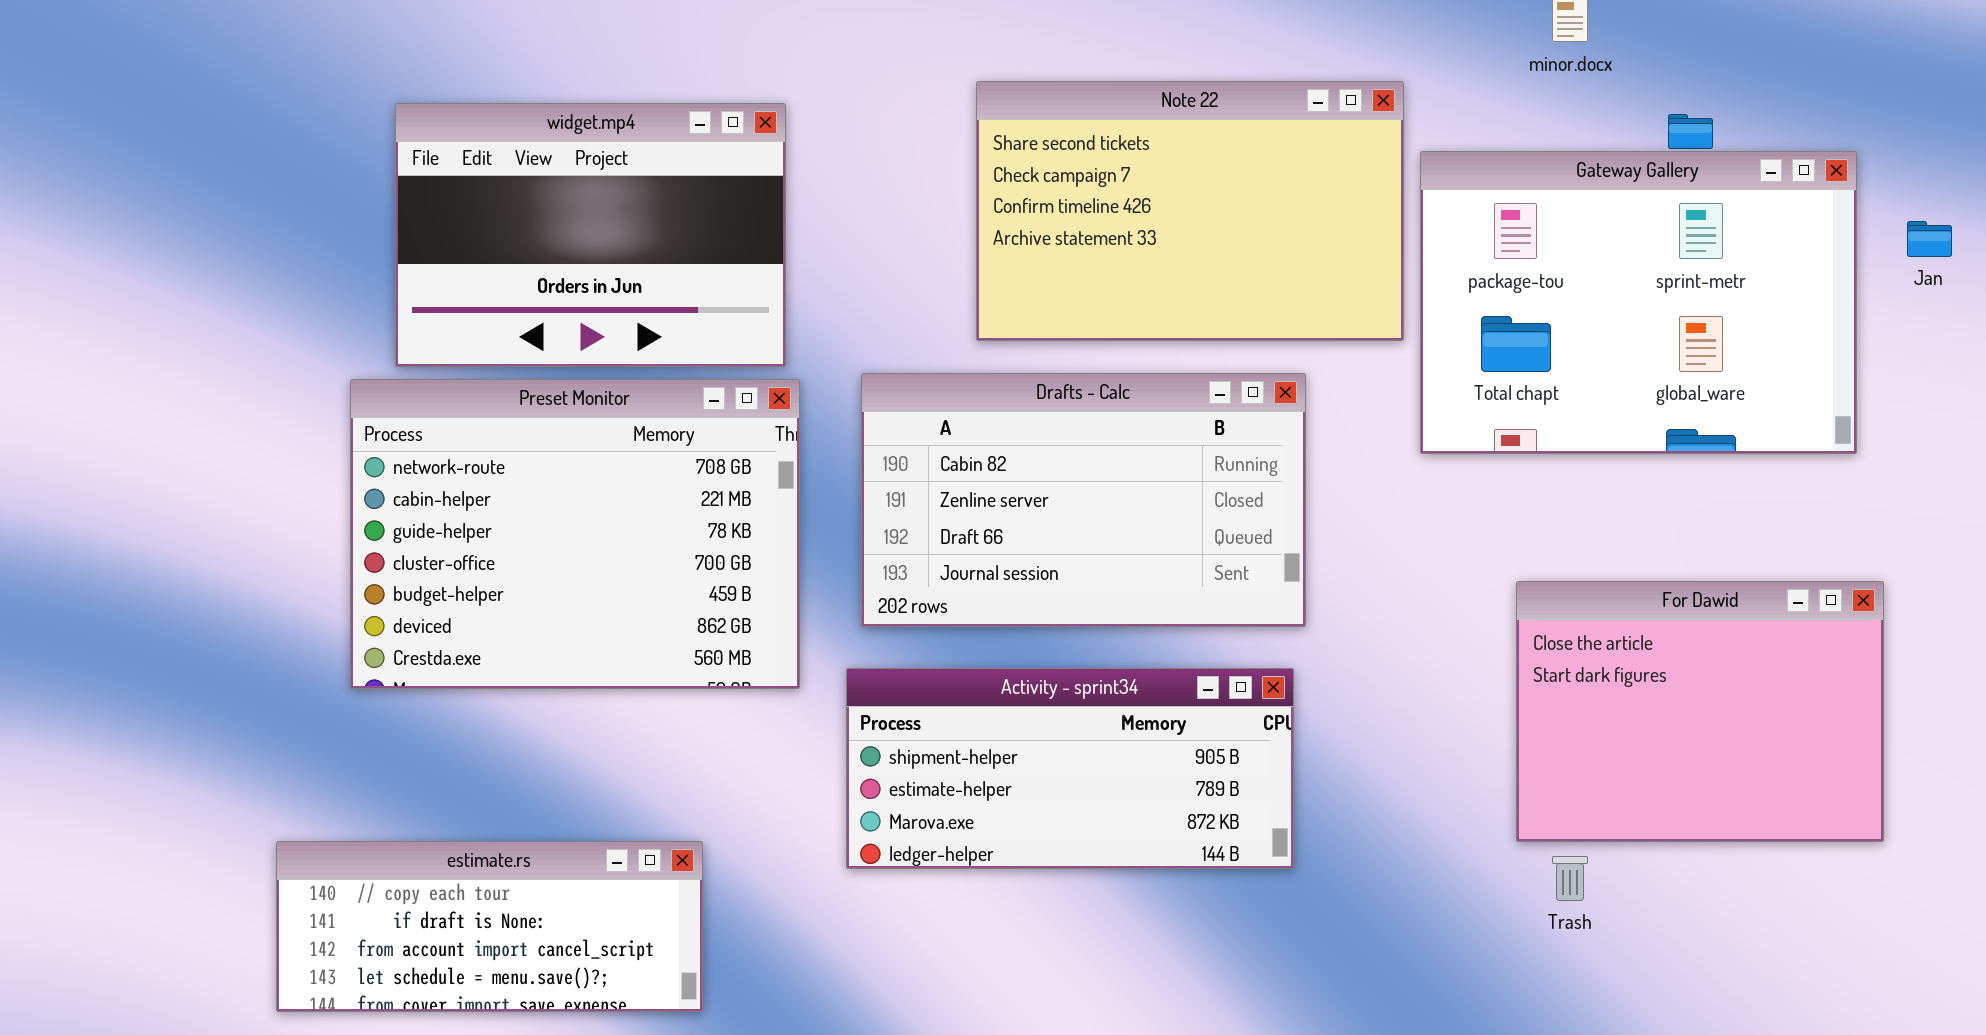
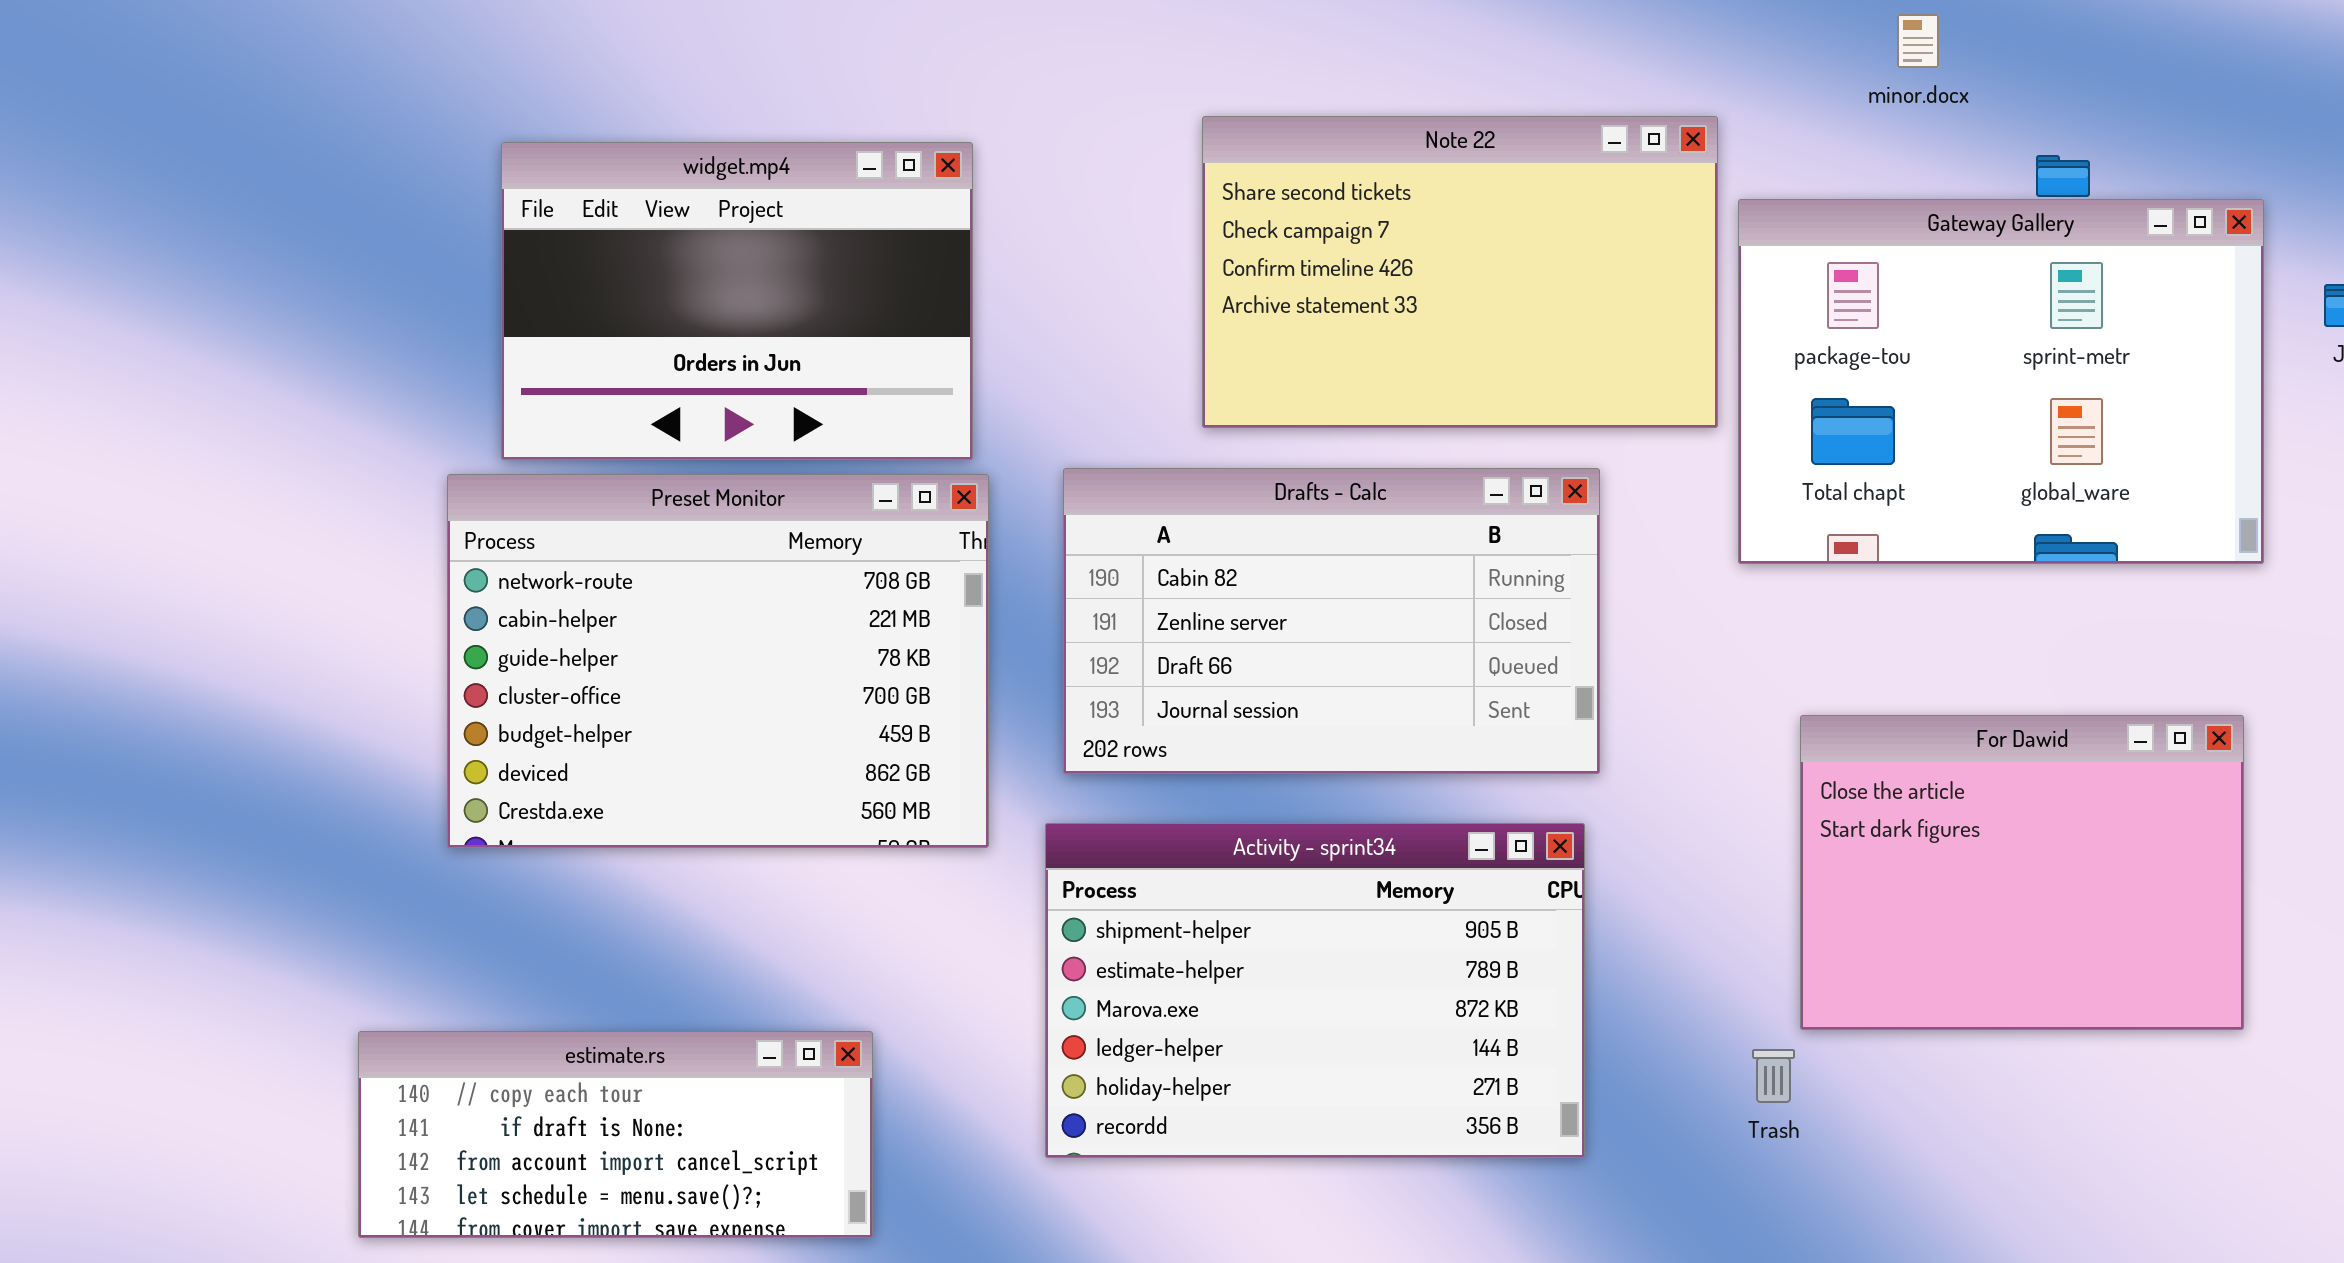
For Dawid: [1516,581,1884,842] -> [1800,715,2244,1030], moved
Activity - sprint34: [846,668,1294,869] -> [1045,823,1585,1158], resized
Trash: [1552,856,1588,901] -> [1752,1049,1795,1103], moved

